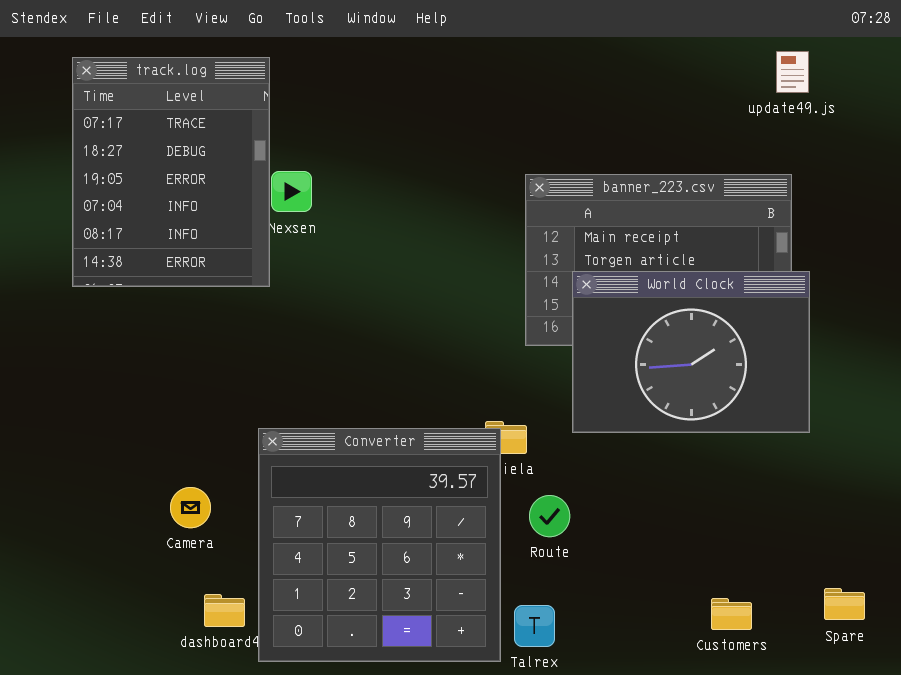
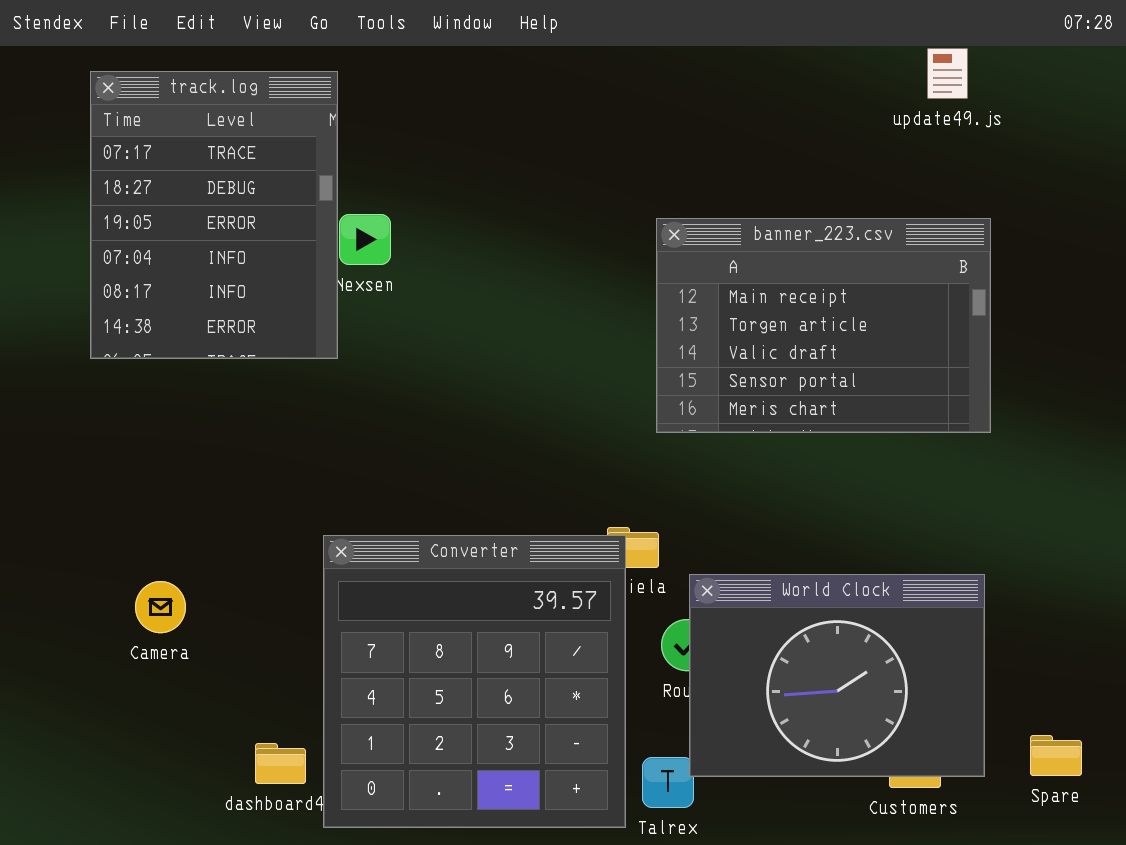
update49.js: [776,51,809,93] -> [927,48,968,99], moved
World Clock: [572,271,810,433] -> [689,574,985,777], moved
Camera: [170,487,211,528] -> [135,581,186,633], moved

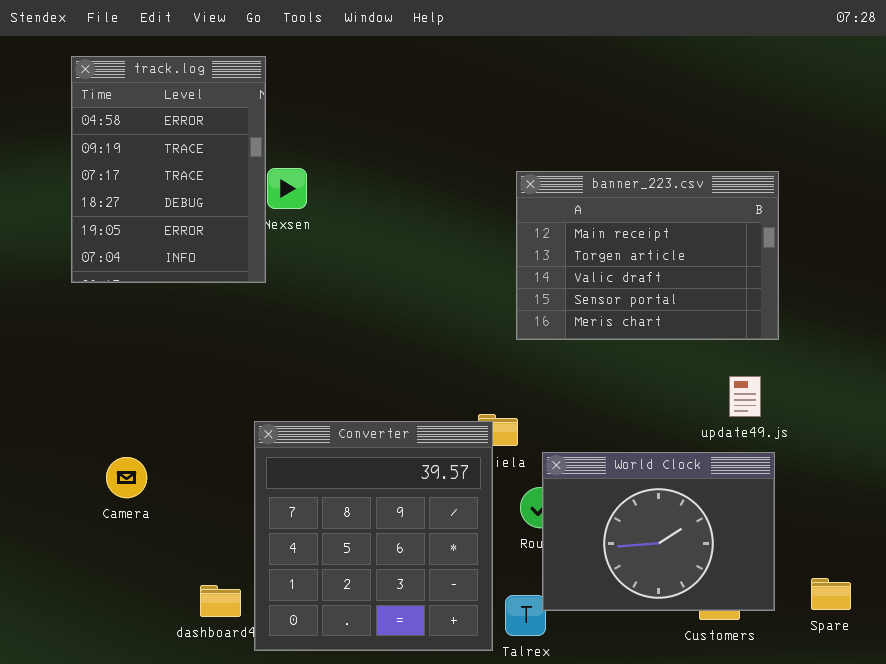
update49.js: [927,48,968,99] -> [729,376,761,417], moved
track.log: [90,71,338,359] -> [71,56,266,283], scrolled up 2 rows

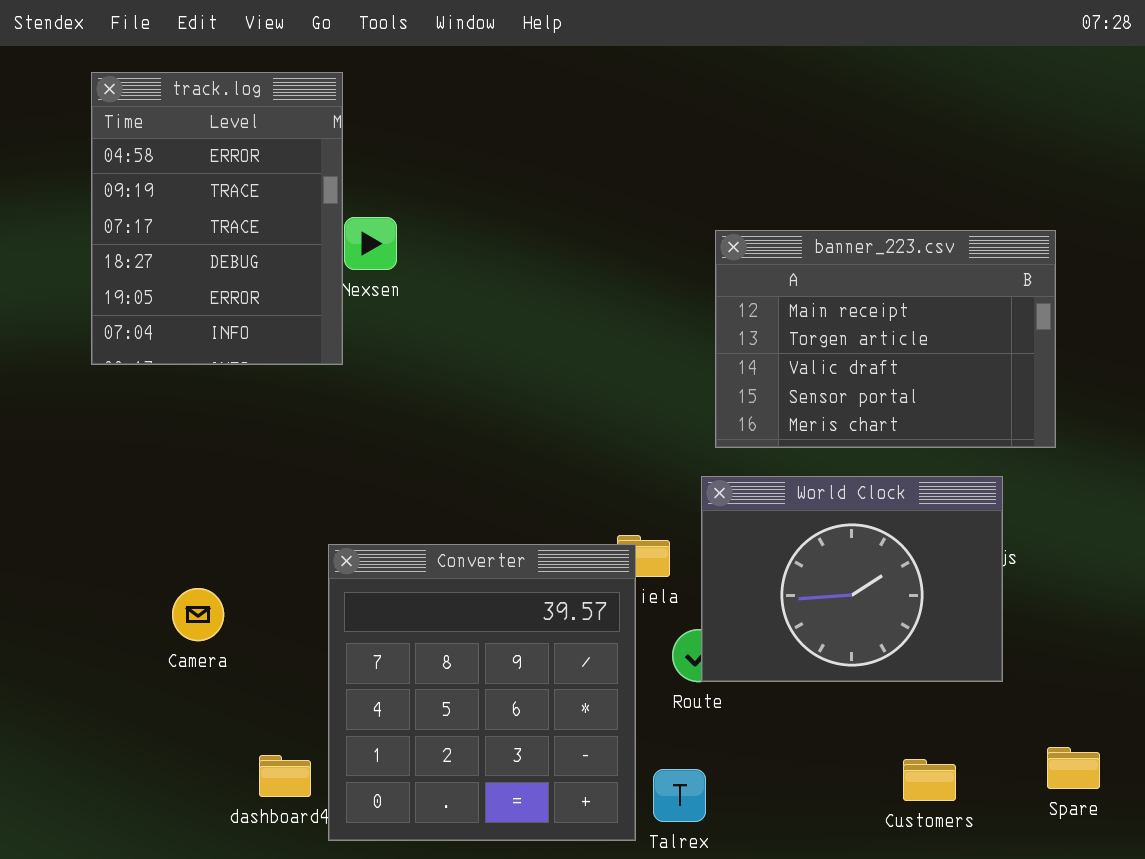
banner_223.csv: [516,171,779,340] -> [715,230,1056,448], moved
World Clock: [542,452,775,611] -> [701,476,1003,682], moved
Camera: [106,457,147,498] -> [172,588,224,641], moved

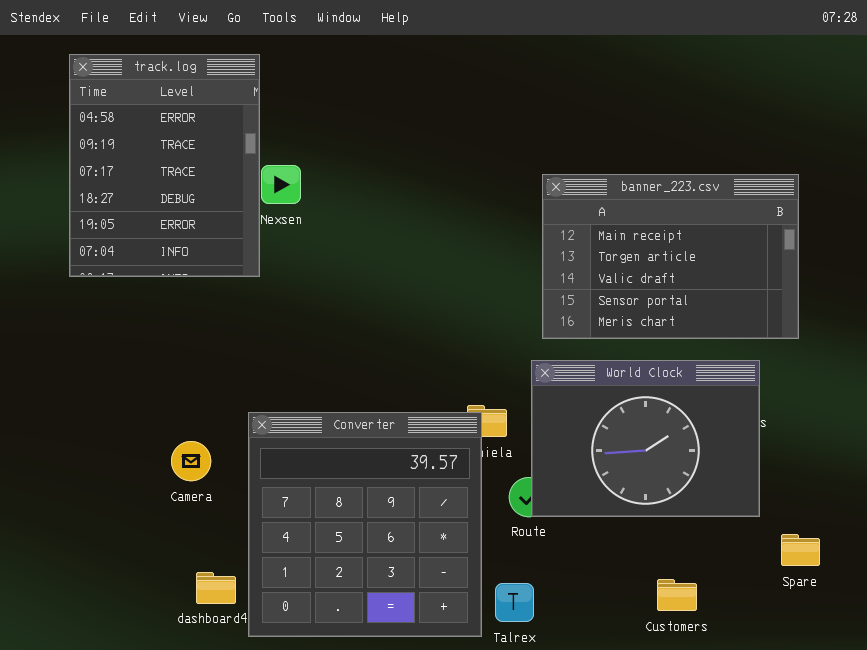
Camera: [172,588,224,641] -> [171,441,211,481], moved
Spare: [1047,747,1100,789] -> [781,534,820,566], moved
Customers: [903,759,956,801] -> [657,579,697,611], moved

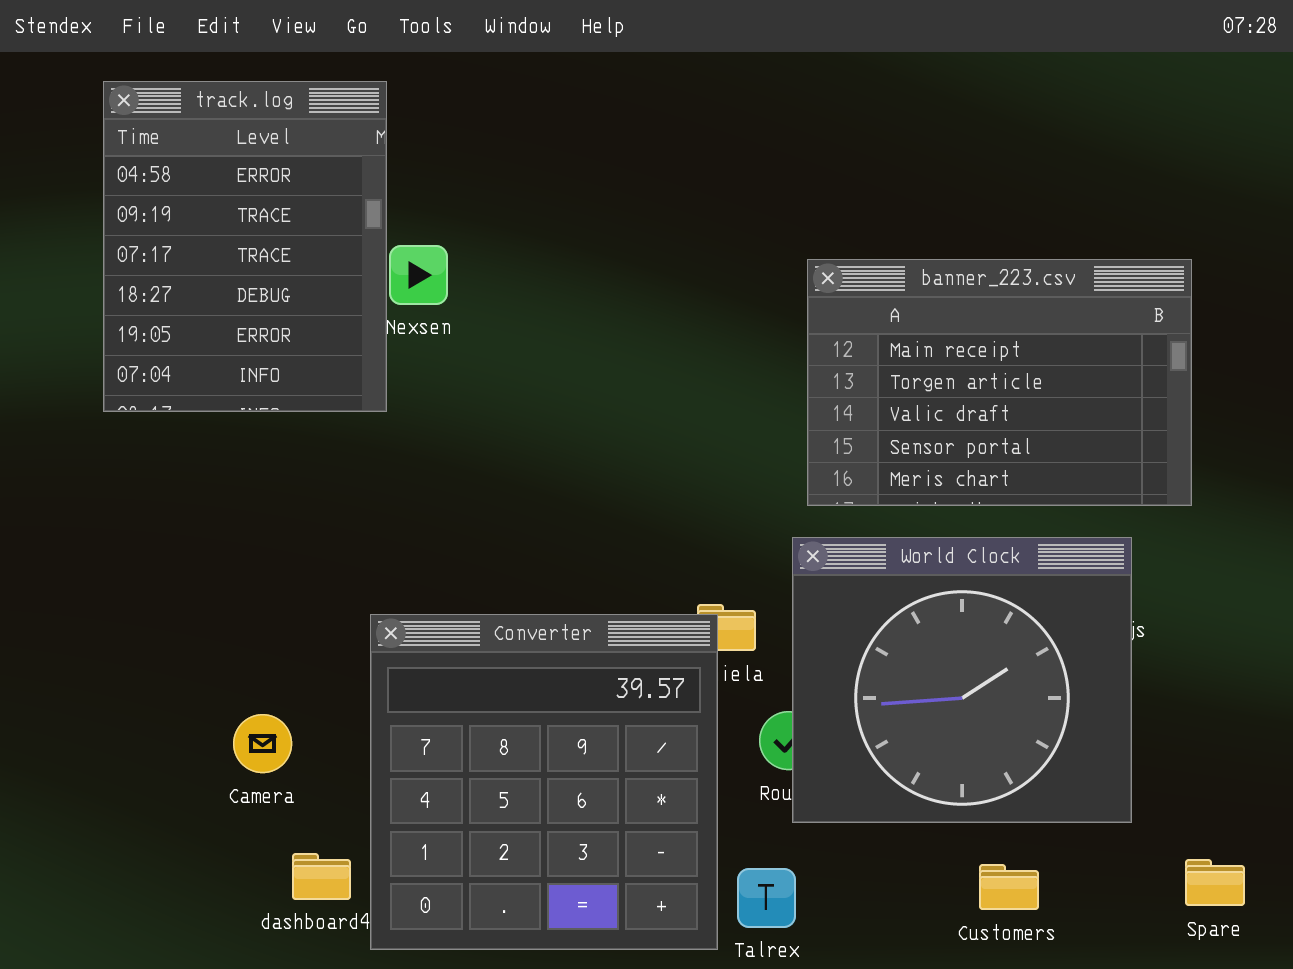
World Clock: [531,360,760,517] -> [792,537,1132,823], resized
Camera: [171,441,211,481] -> [233,714,292,773], moved
Spare: [781,534,820,566] -> [1185,859,1245,906], moved

